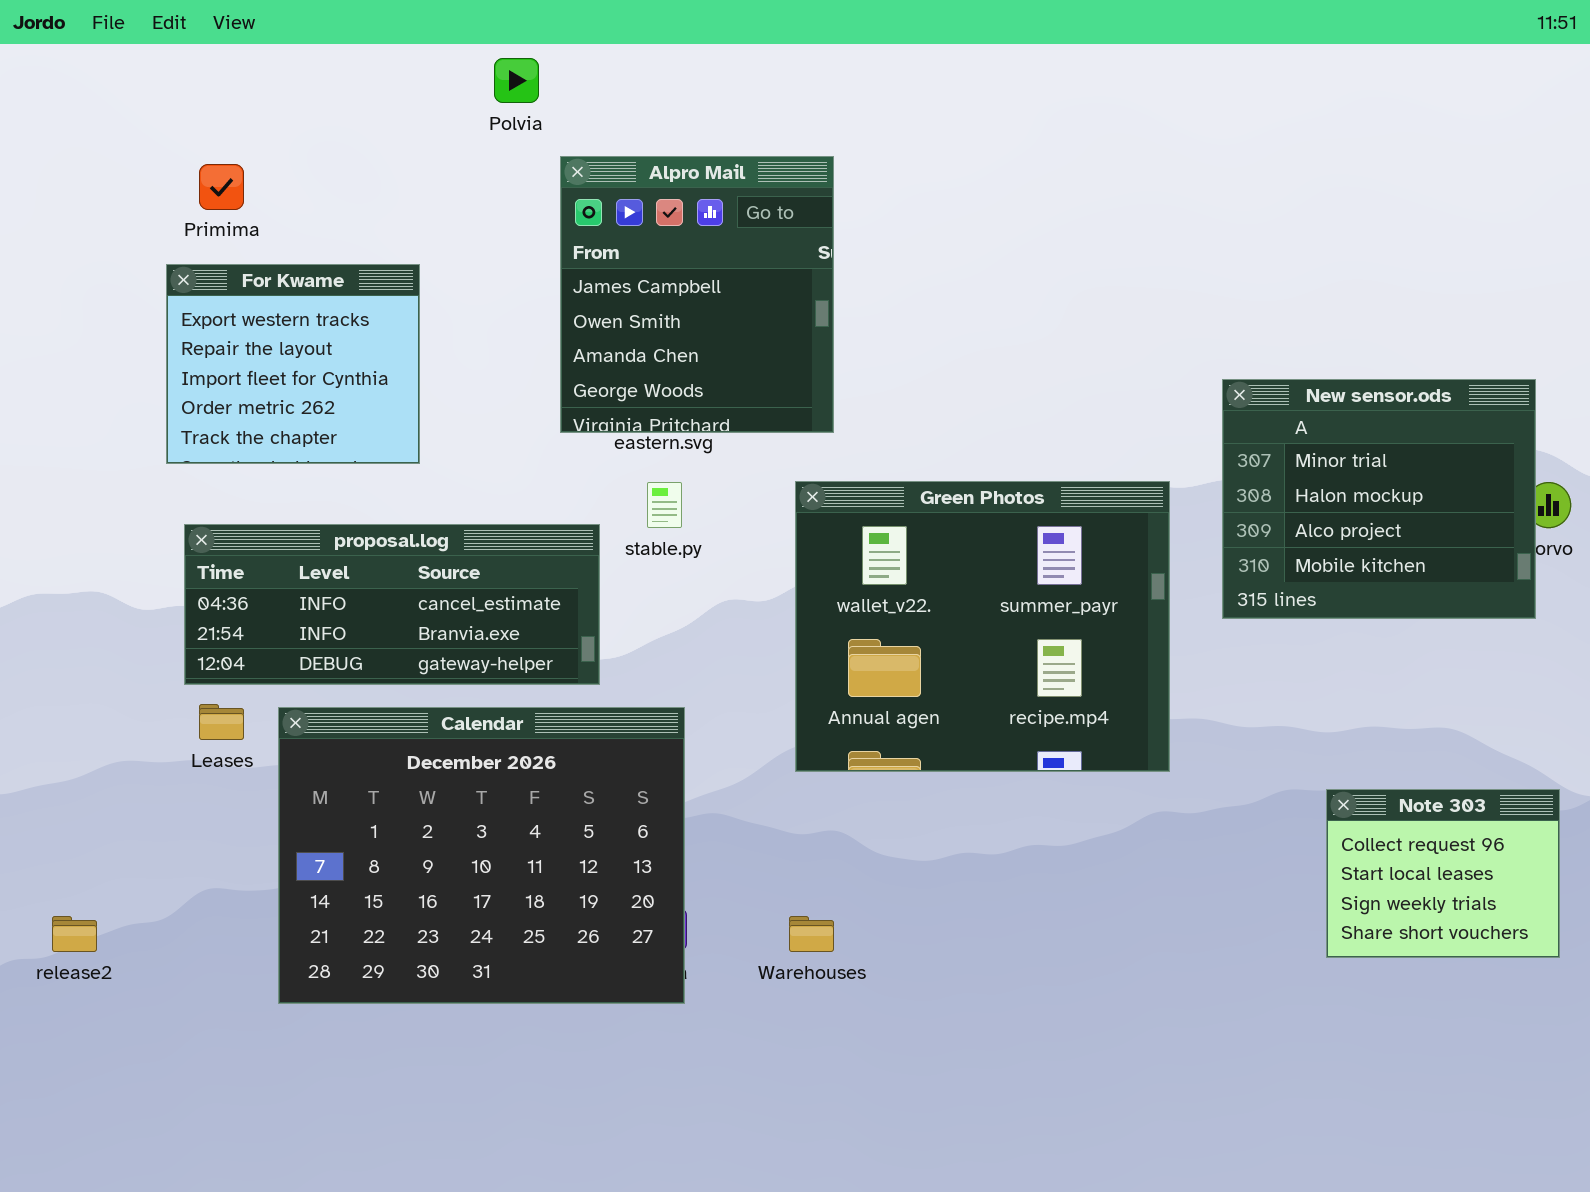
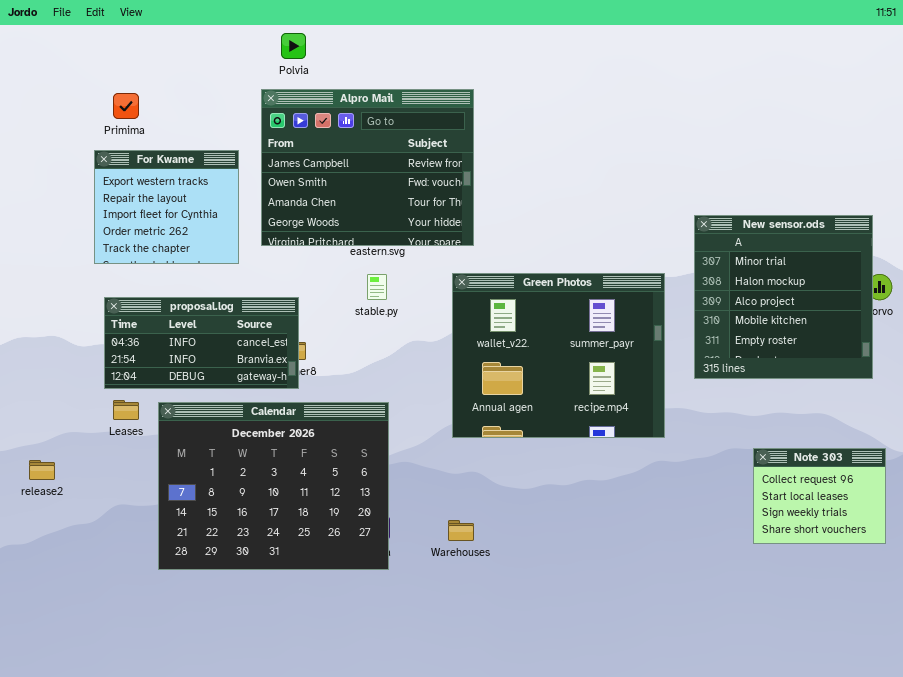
Alpro Mail: [560,156,834,433] -> [261,89,474,246], resized
New sensor.ods: [1222,379,1536,619] -> [694,215,873,379], resized
proposal.log: [184,524,600,685] -> [104,297,299,389], resized
release2: [52,916,97,952] -> [29,460,55,480], moved

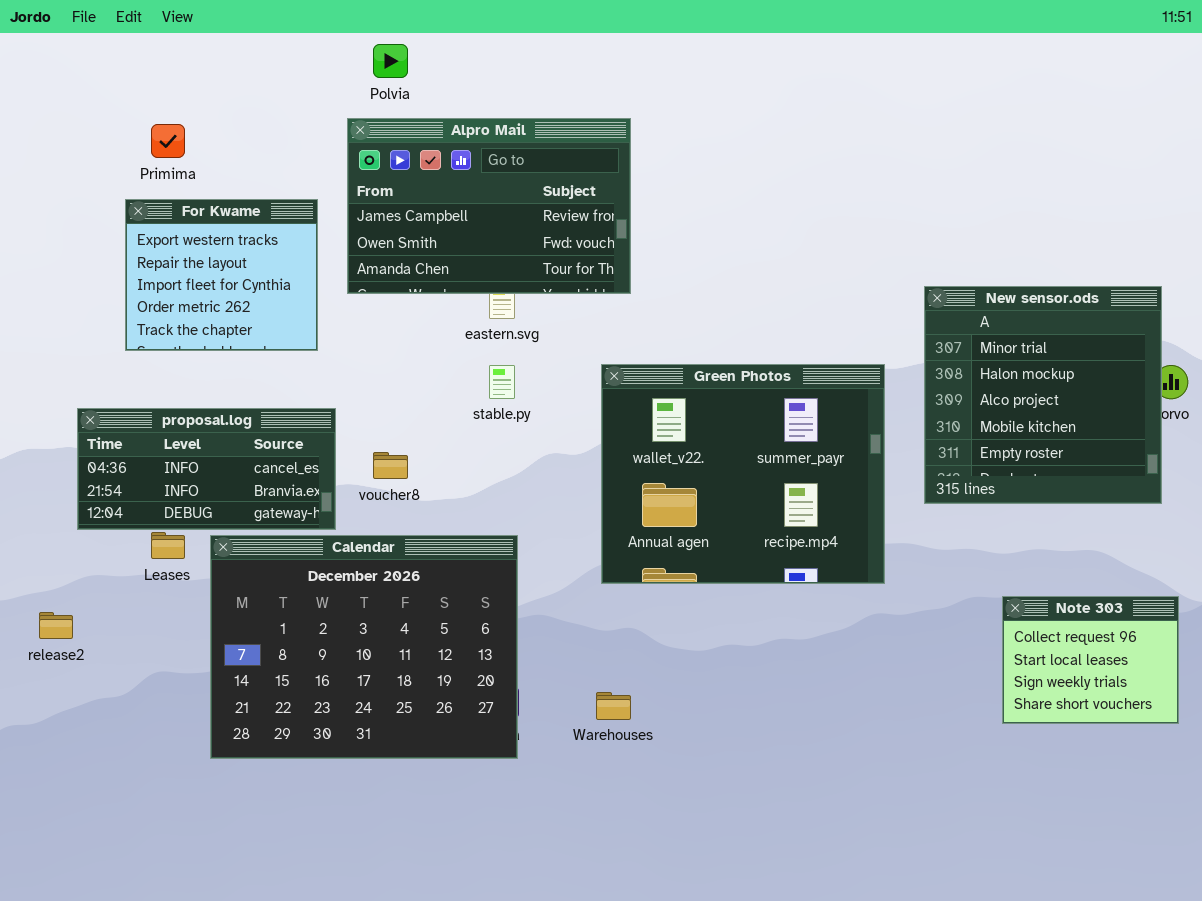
Alpro Mail: [261,89,474,246] -> [347,118,631,294], resized
proposal.log: [104,297,299,389] -> [77,408,336,530], moved

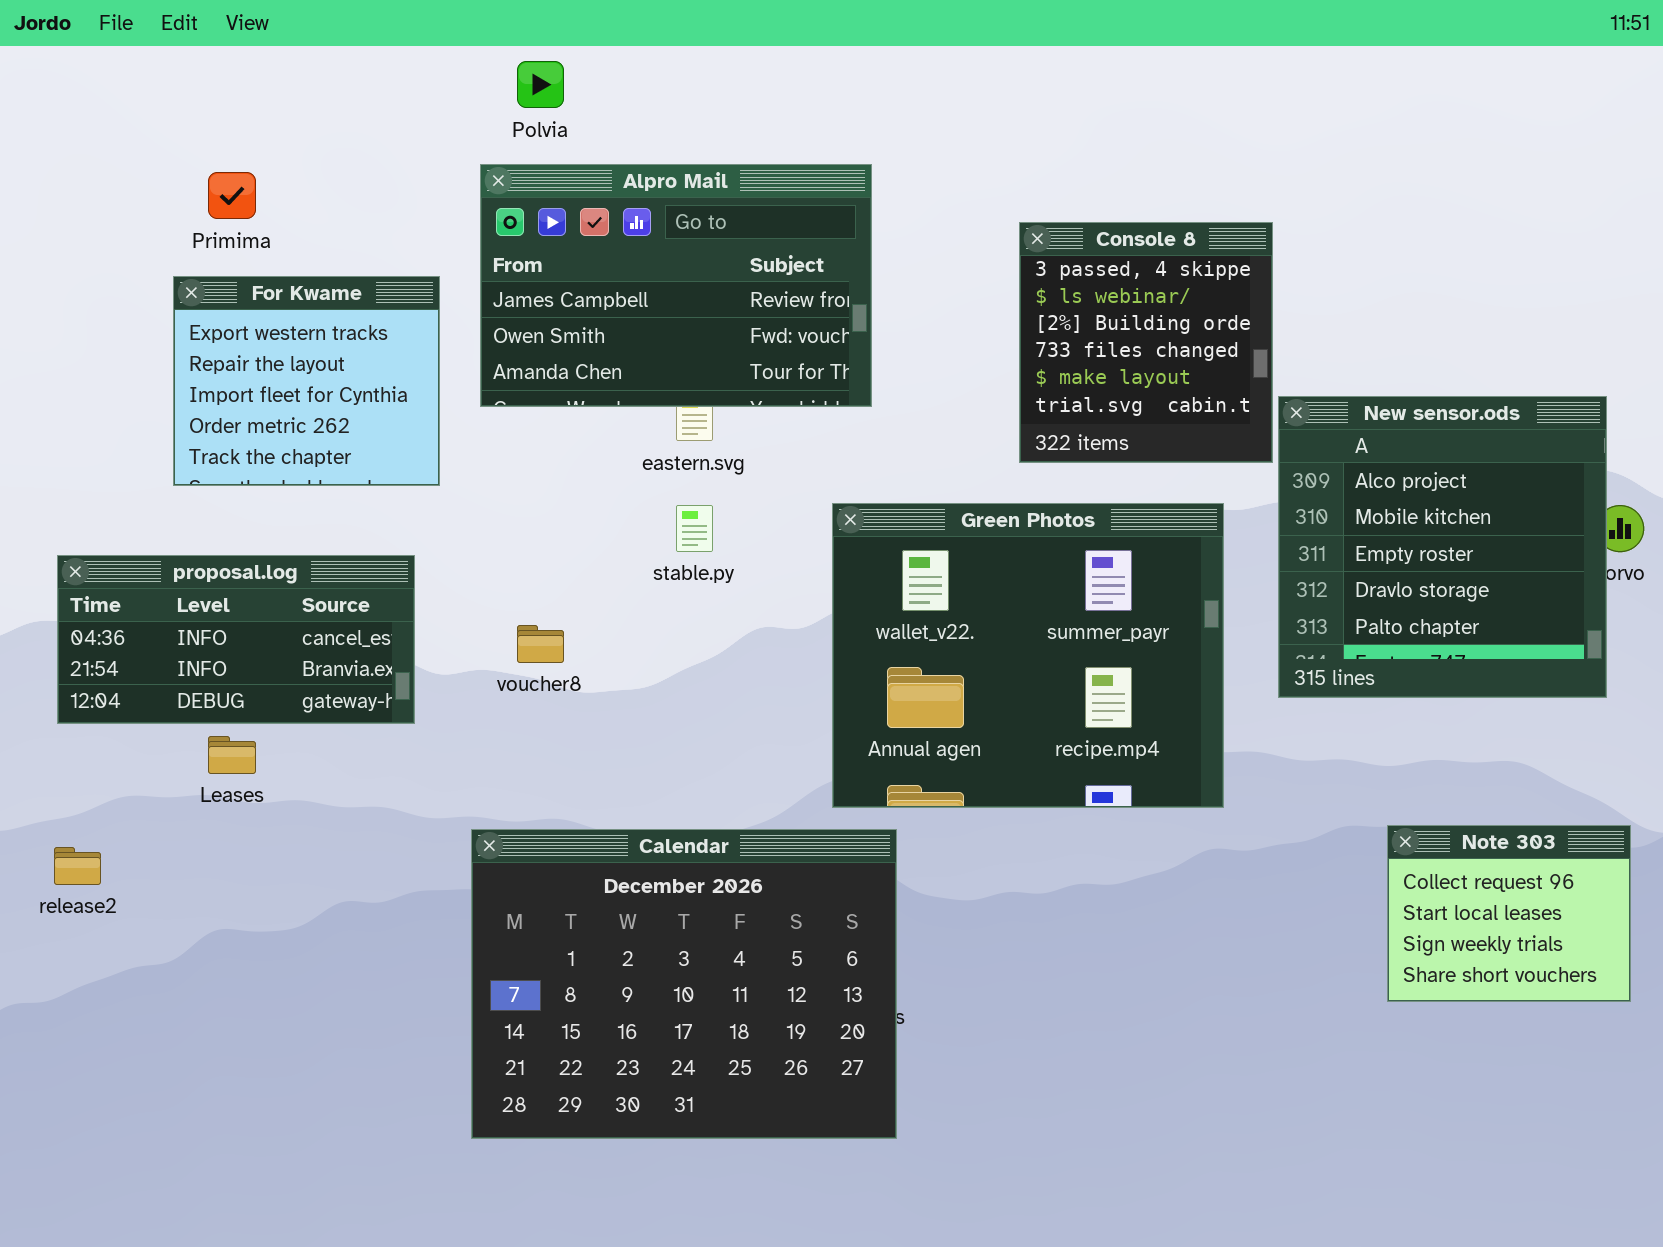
Console 8: none -> [1019,222,1273,463], opened
New sensor.ods: [924,286,1162,504] -> [1278,396,1607,698], scrolled down 2 rows
proposal.log: [77,408,336,530] -> [57,555,415,724], moved
Calendar: [210,535,518,759] -> [471,829,897,1139], moved

